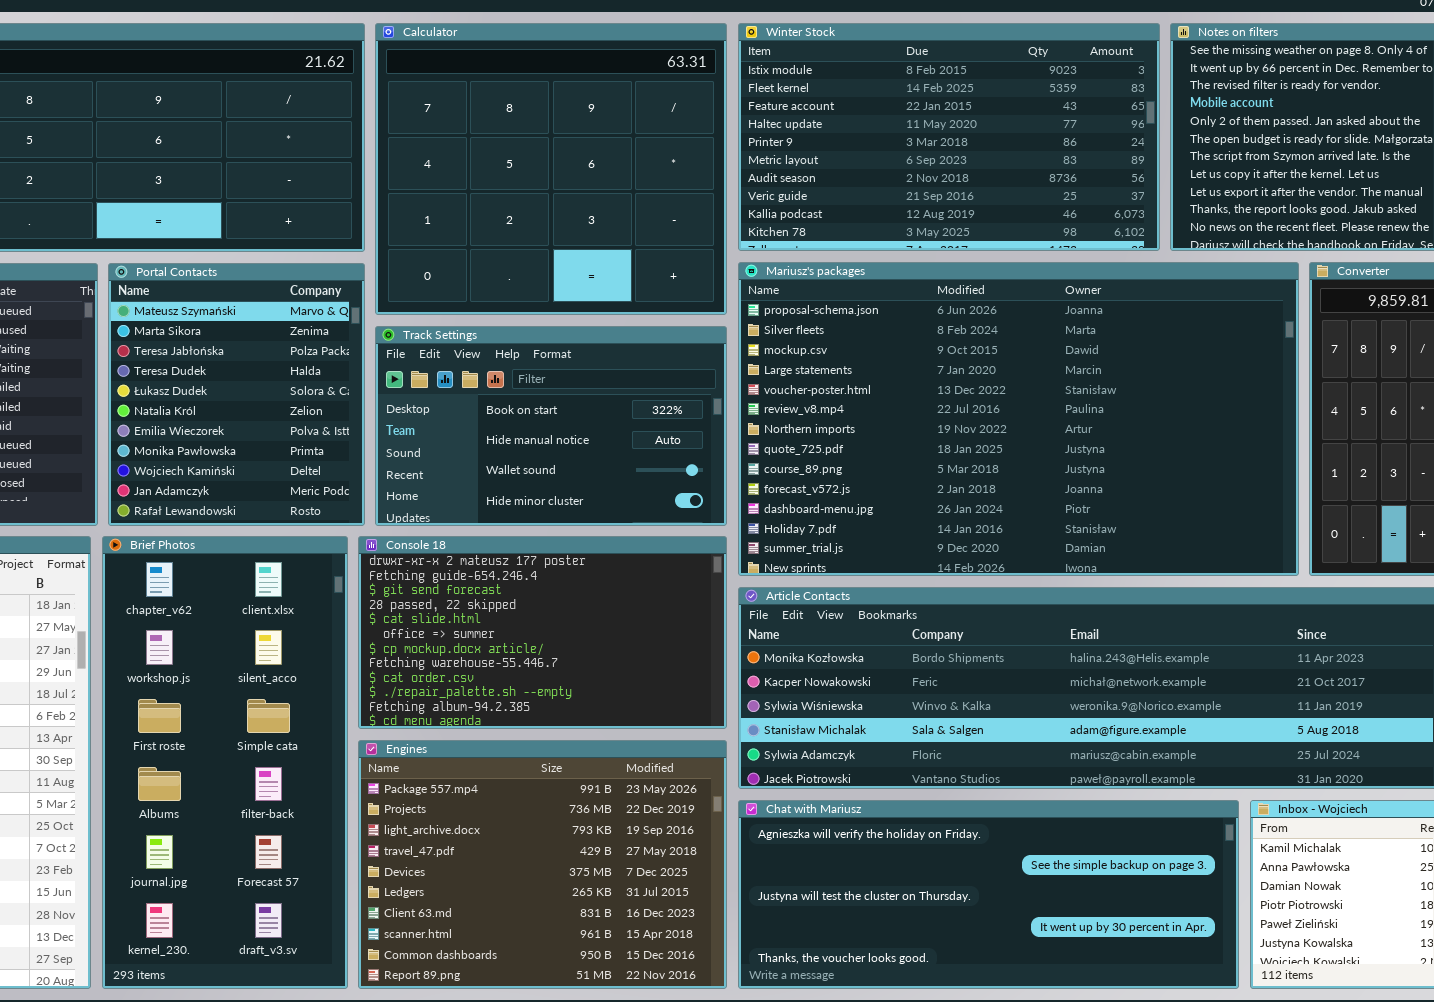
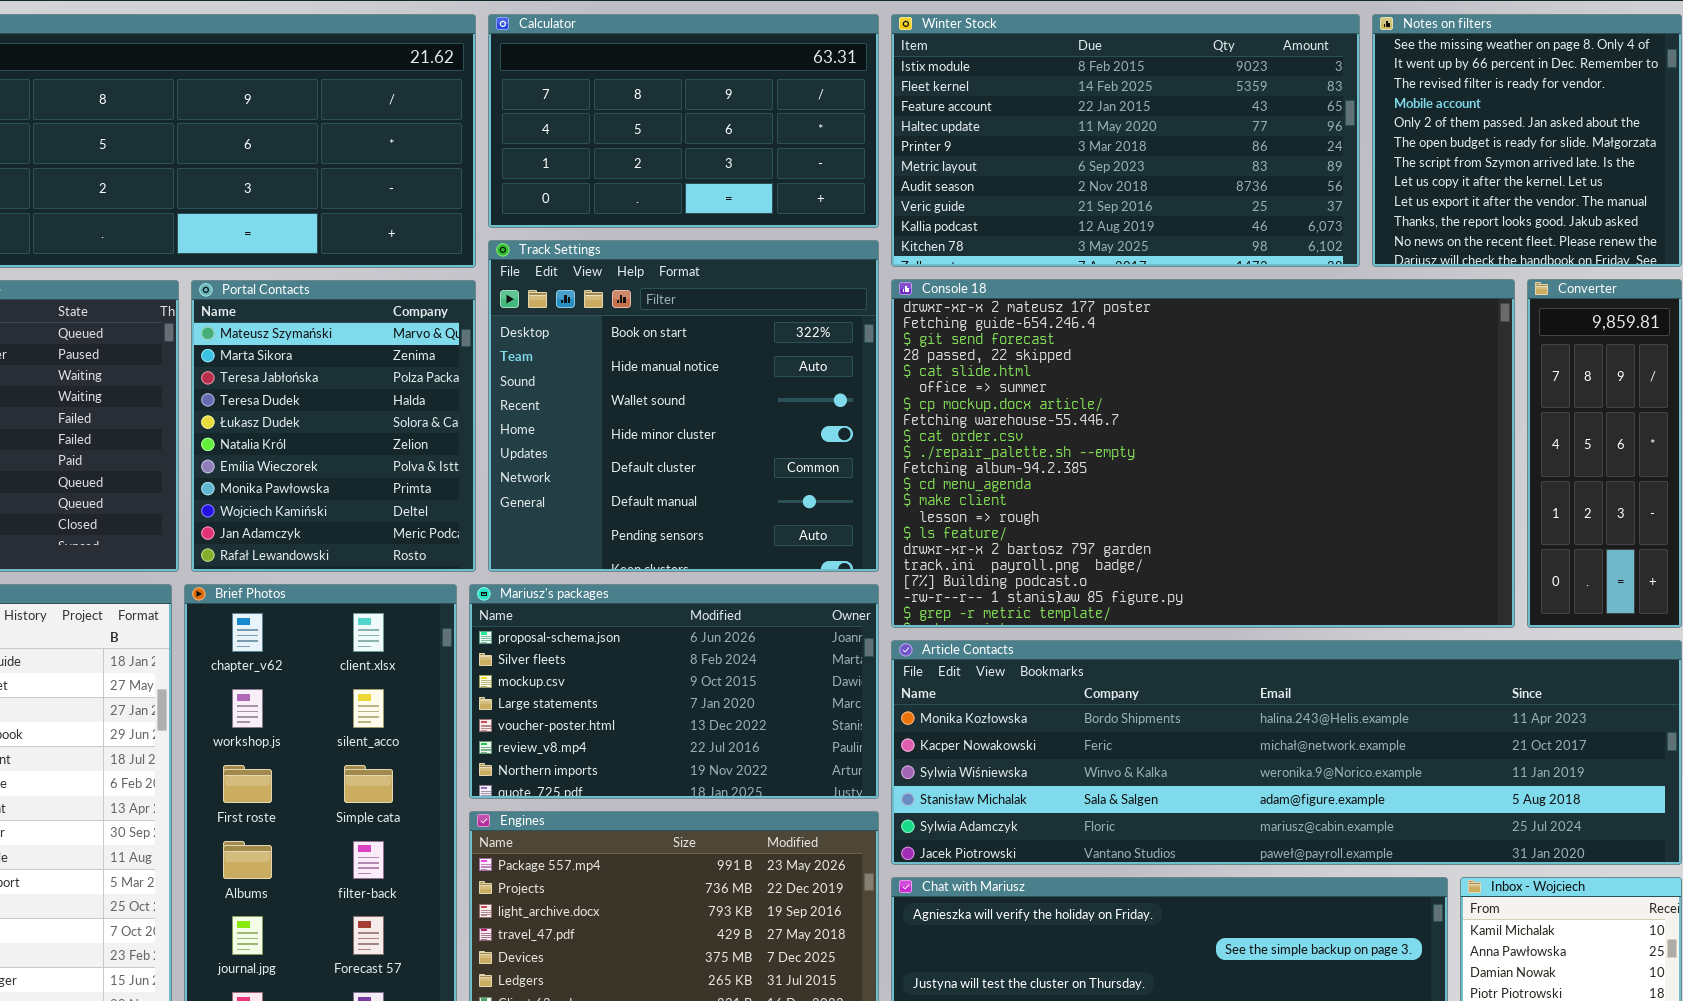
Calculator: [375,23,727,315] -> [488,14,879,228], resized
Mariusz's packages: [738,262,1299,576] -> [469,584,879,799], moved, resized
Track Settings: [375,326,727,526] -> [488,240,879,572], resized
Console 18: [358,536,727,729] -> [891,279,1515,628], moved, resized

